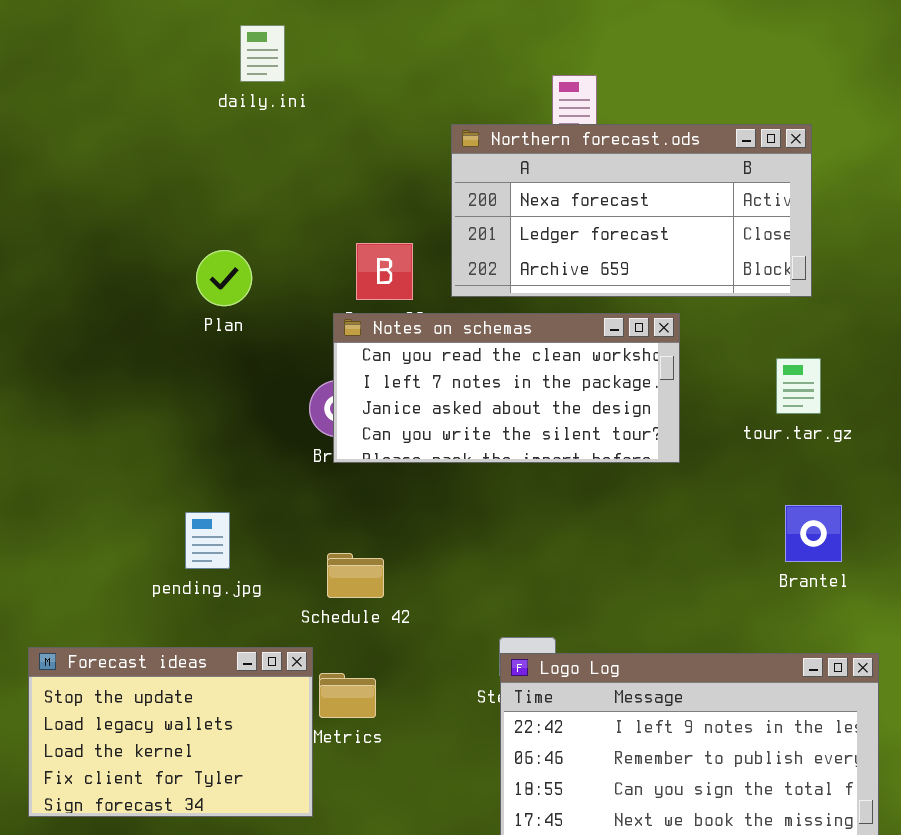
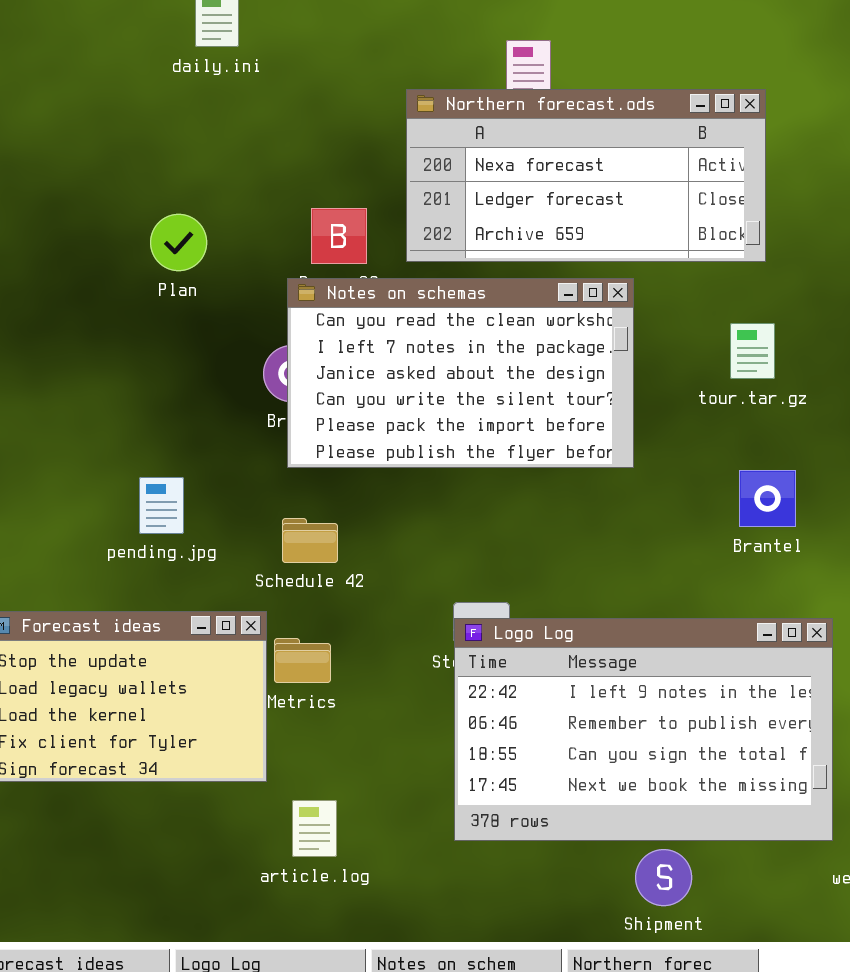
Notes on schemas: [333,313,680,463] -> [287,278,634,468], resized

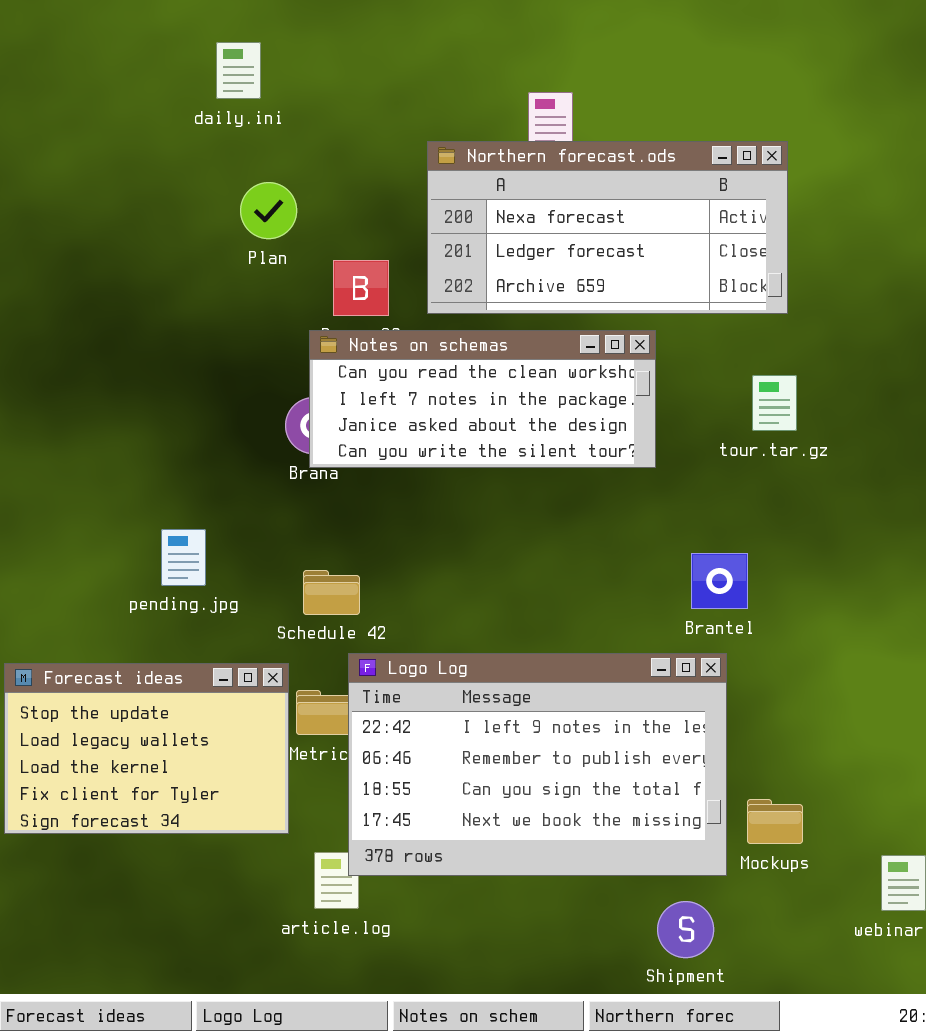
Plan: [150,214,207,271] -> [240,182,297,239], moved
Notes on schemas: [287,278,634,468] -> [309,330,656,468], resized
Brantel: [739,470,796,527] -> [691,553,748,609], moved
Logo Log: [454,618,833,841] -> [348,653,727,876], moved

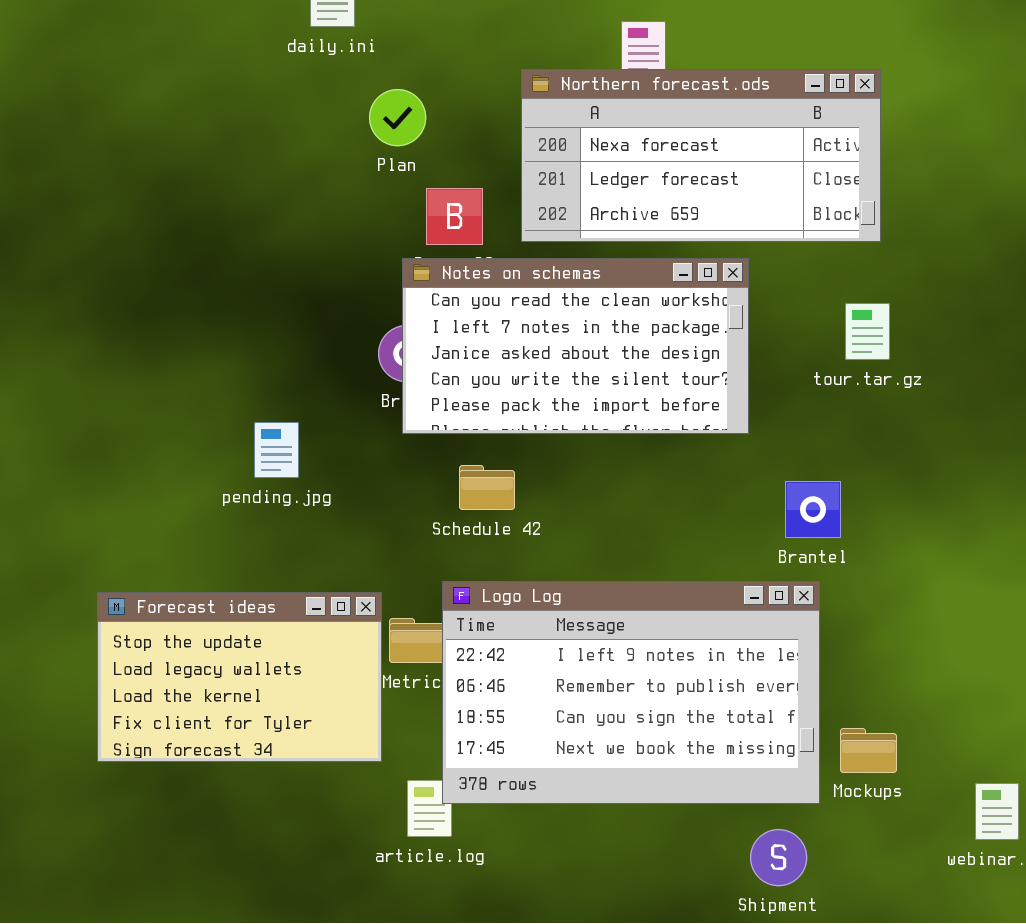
Plan: [240,182,297,239] -> [369,89,426,146], moved
Notes on schemas: [309,330,656,468] -> [402,258,749,434], resized
pending.jpg: [161,529,206,586] -> [254,422,299,478], moved
Schedule 42: [303,570,360,615] -> [459,465,515,510], moved

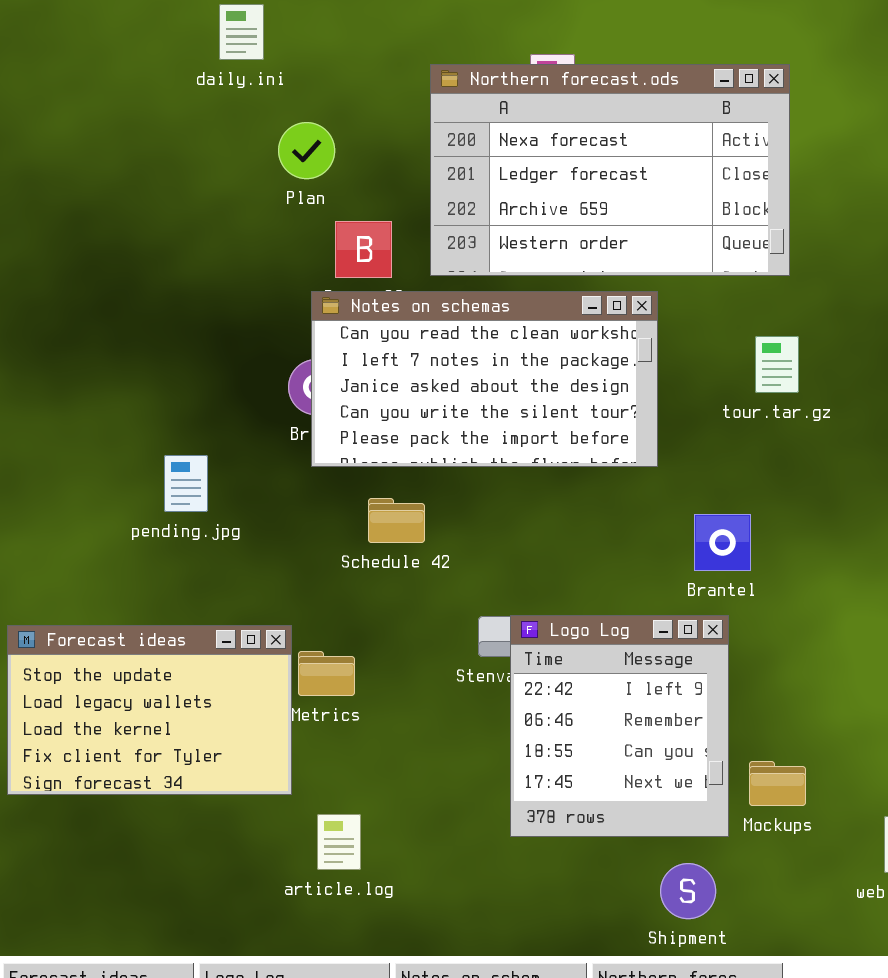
Northern forecast.ods: [521,69,881,242] -> [430,64,790,276], resized
Logo Log: [442,581,820,804] -> [510,615,729,837], resized

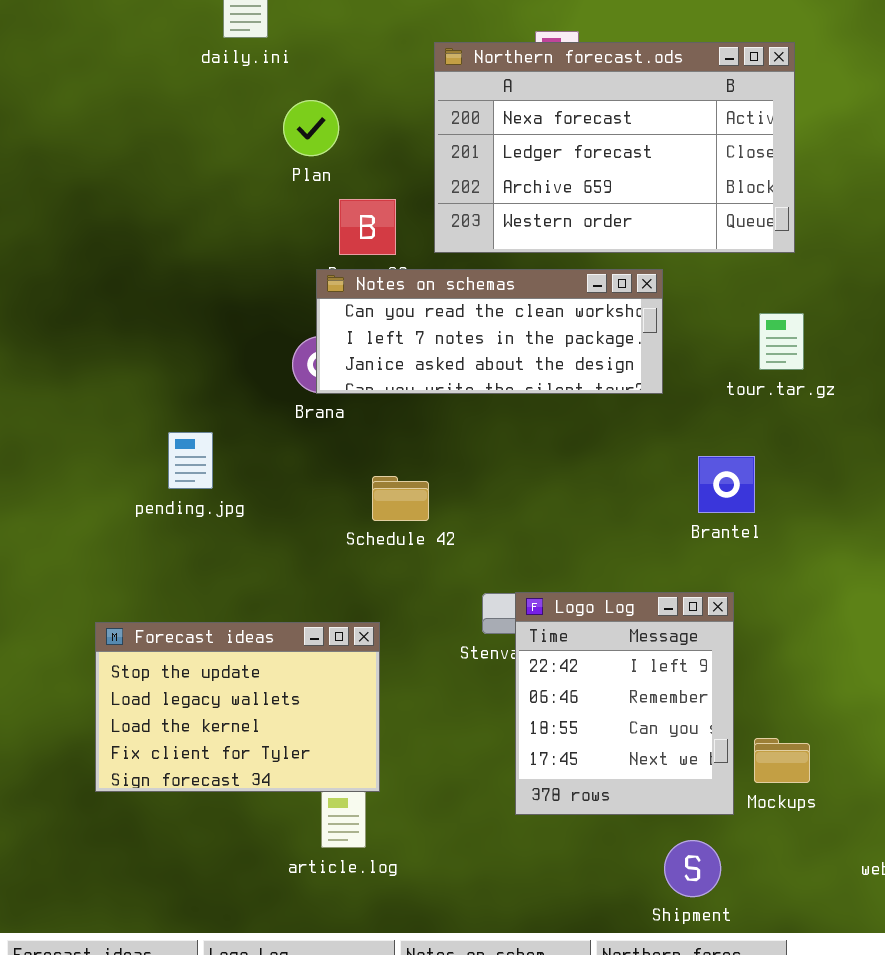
Notes on schemas: [311,291,658,467] -> [316,269,663,394], resized
Brantel: [694,514,751,571] -> [698,456,755,513], moved
Forecast ideas: [7,625,292,795] -> [95,622,380,792], moved

